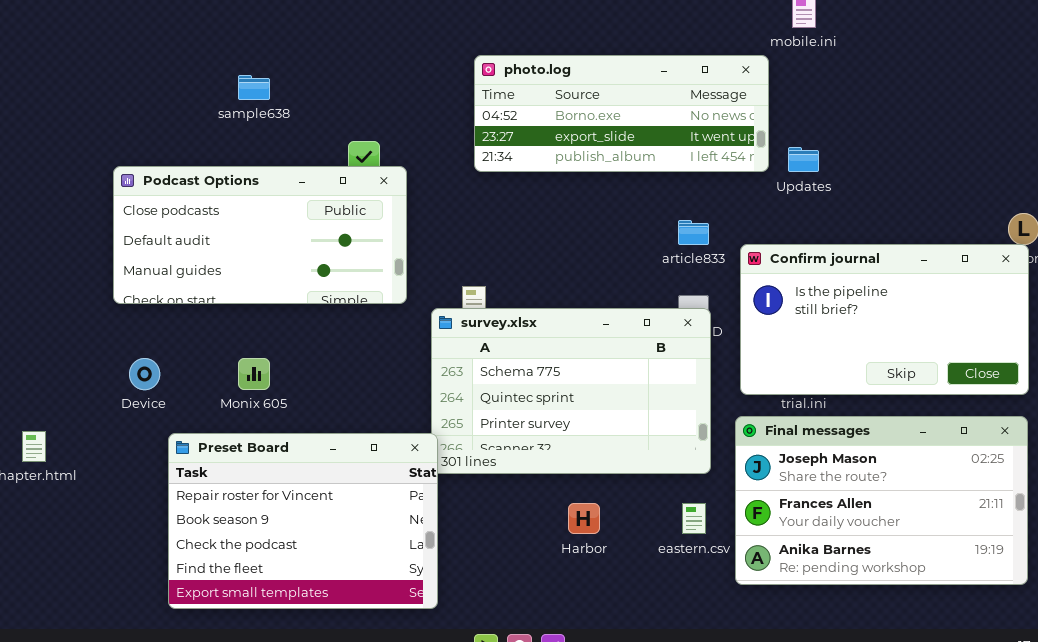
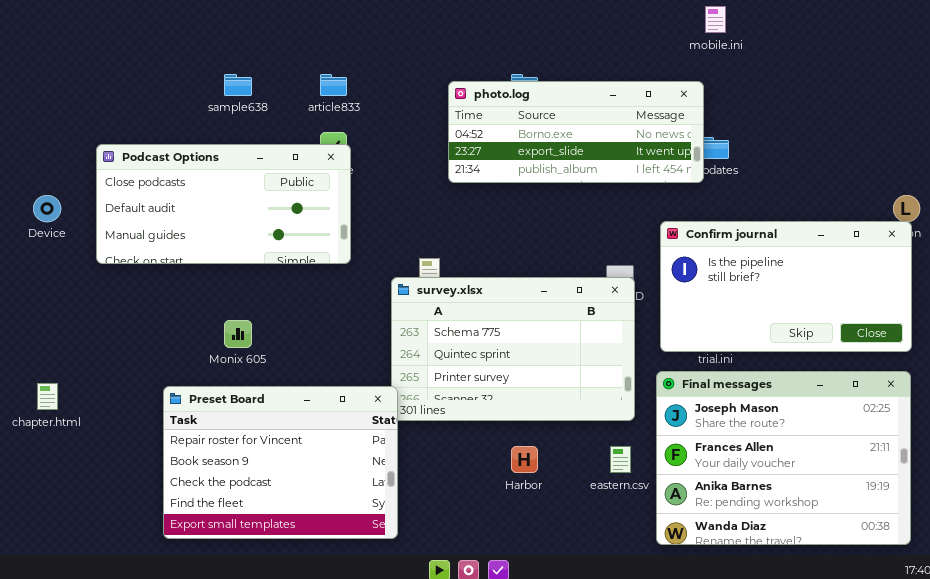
photo.log: [474,55,769,172] -> [448,81,704,183], moved
Podcast Options: [113,166,407,304] -> [96,144,351,264], moved
article833: [678,220,709,245] -> [320,74,347,96], moved
Device: [129,358,160,390] -> [33,195,61,222], moved
Final messages: [735,416,1028,585] -> [656,371,911,545], resized

